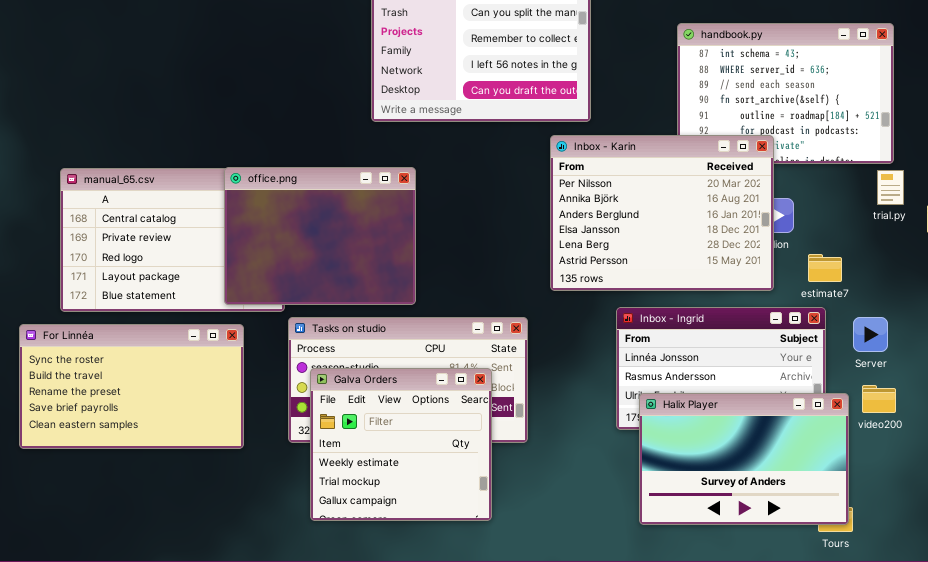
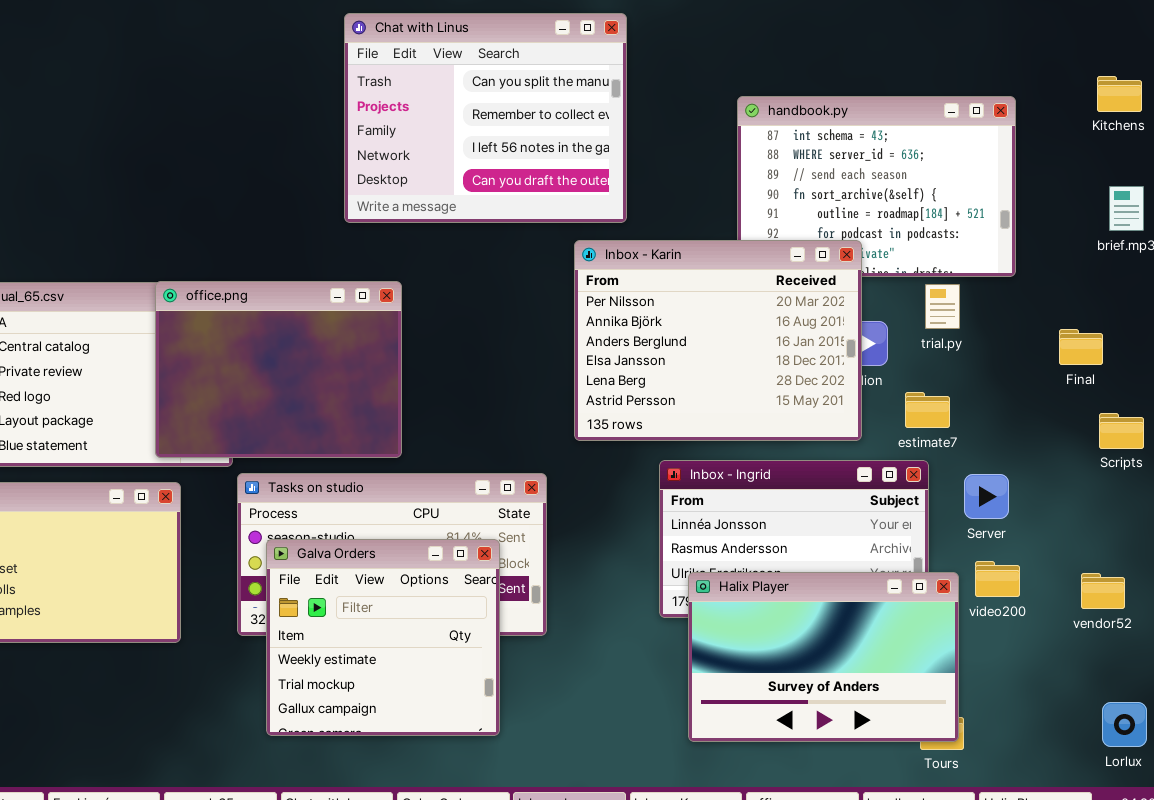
trial.py: [877,170,904,205] -> [925,284,960,329], moved

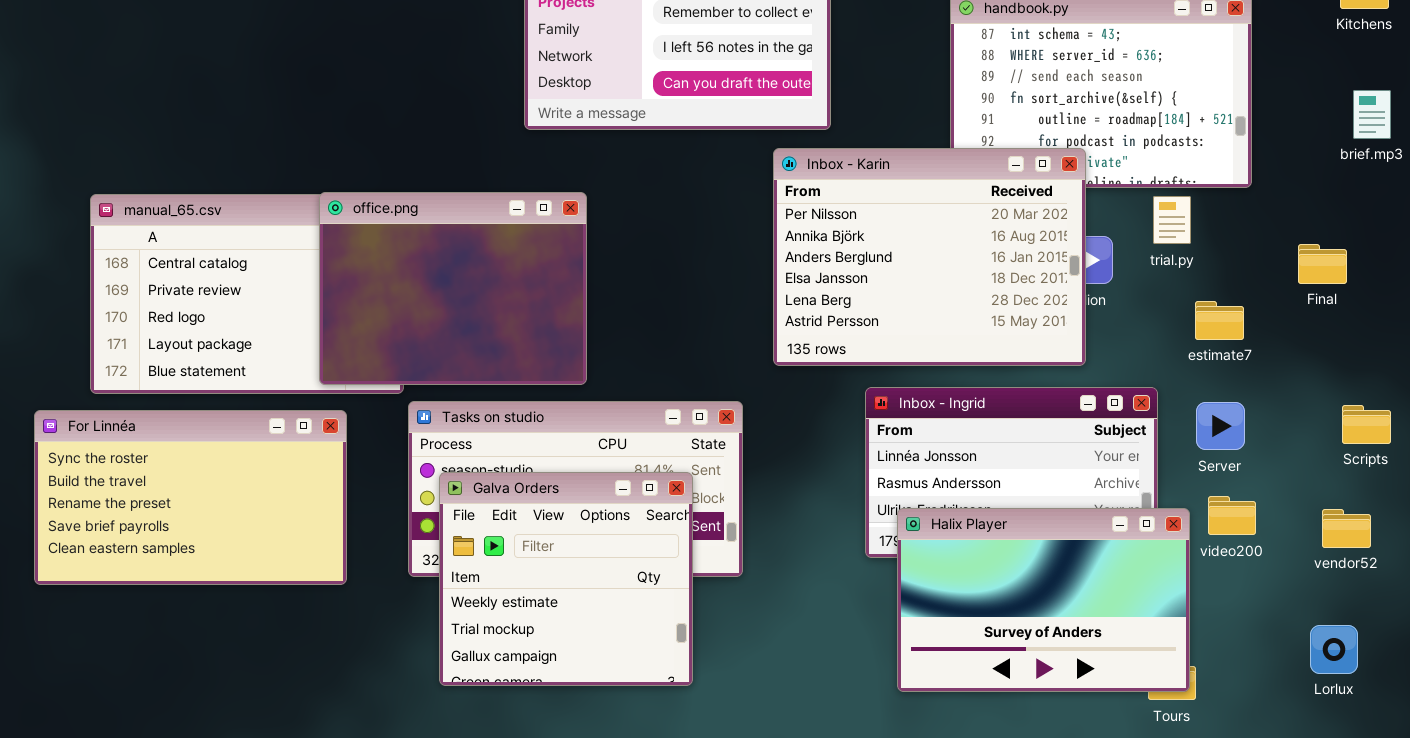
estimate7: [905,392,950,428] -> [1195,301,1244,340], moved
Scripts: [1099,413,1144,449] -> [1342,405,1391,444], moved
Lorlux: [1102,702,1147,747] -> [1310,625,1358,674], moved

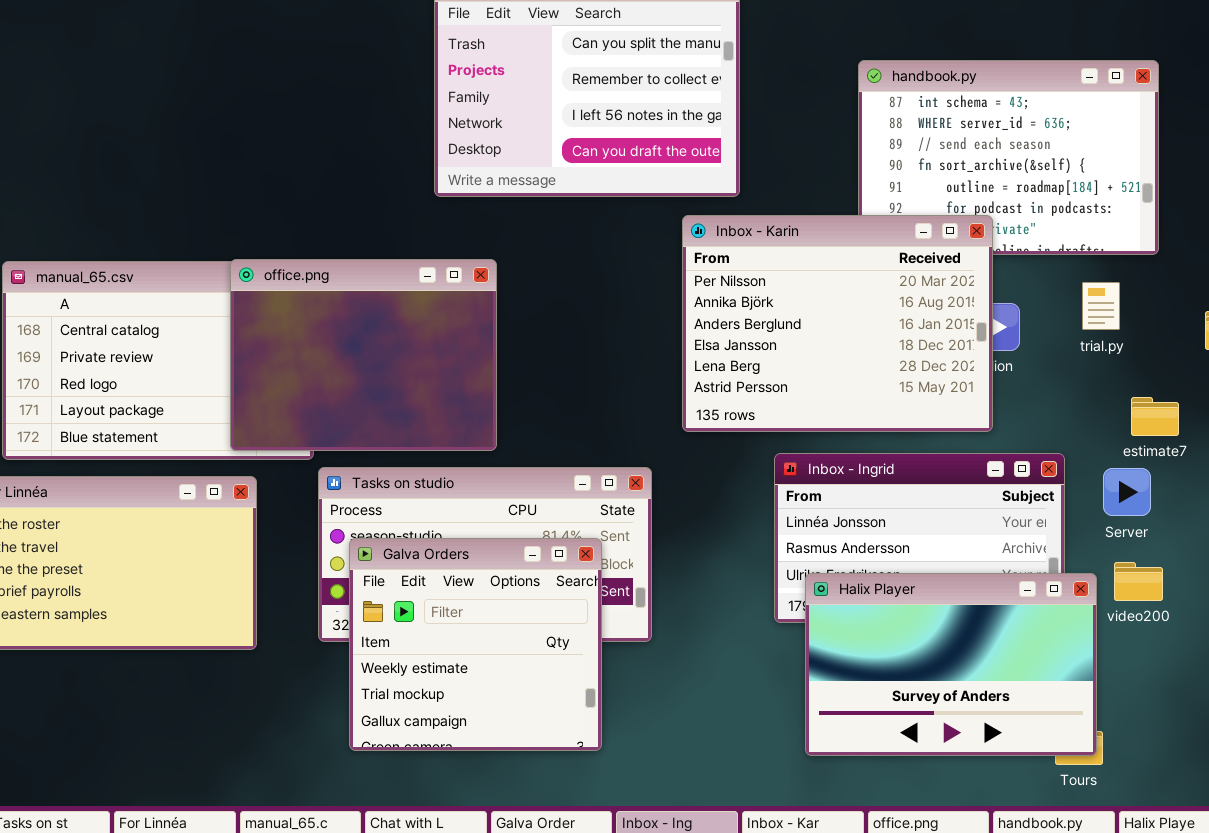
trial.py: [1153,196,1191,244] -> [1082,282,1120,330], moved
estimate7: [1195,301,1244,340] -> [1131,397,1179,436], moved

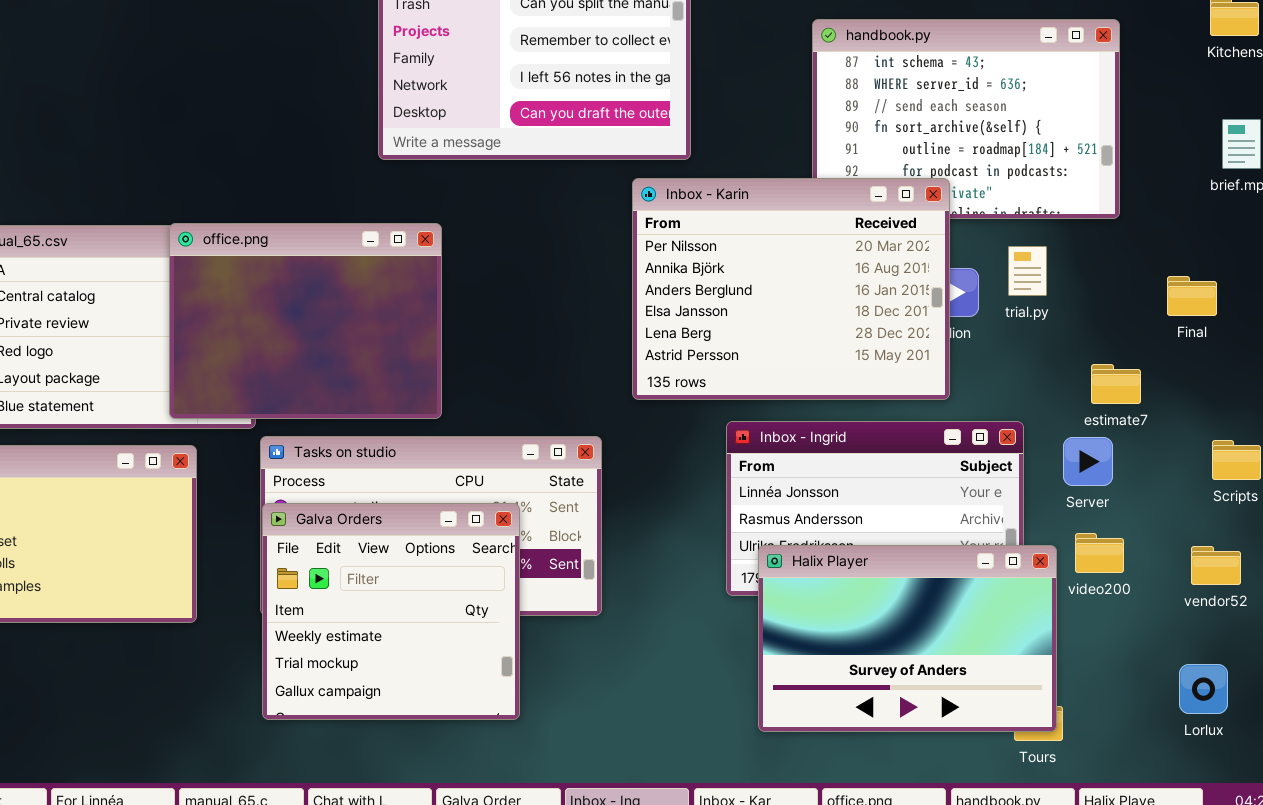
trial.py: [1082,282,1120,330] -> [1008,246,1047,296], moved
Galva Orders: [349,538,602,751] -> [262,503,520,720], moved

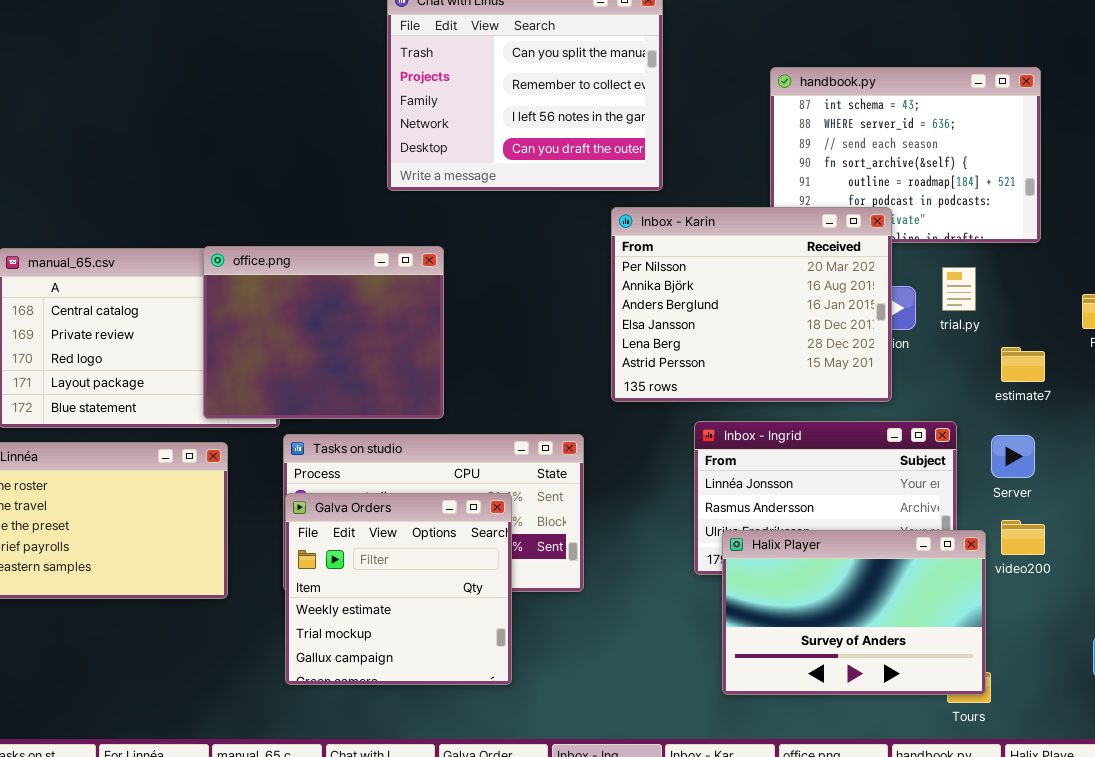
estimate7: [1091,364,1141,404] -> [1001,347,1045,382], moved

